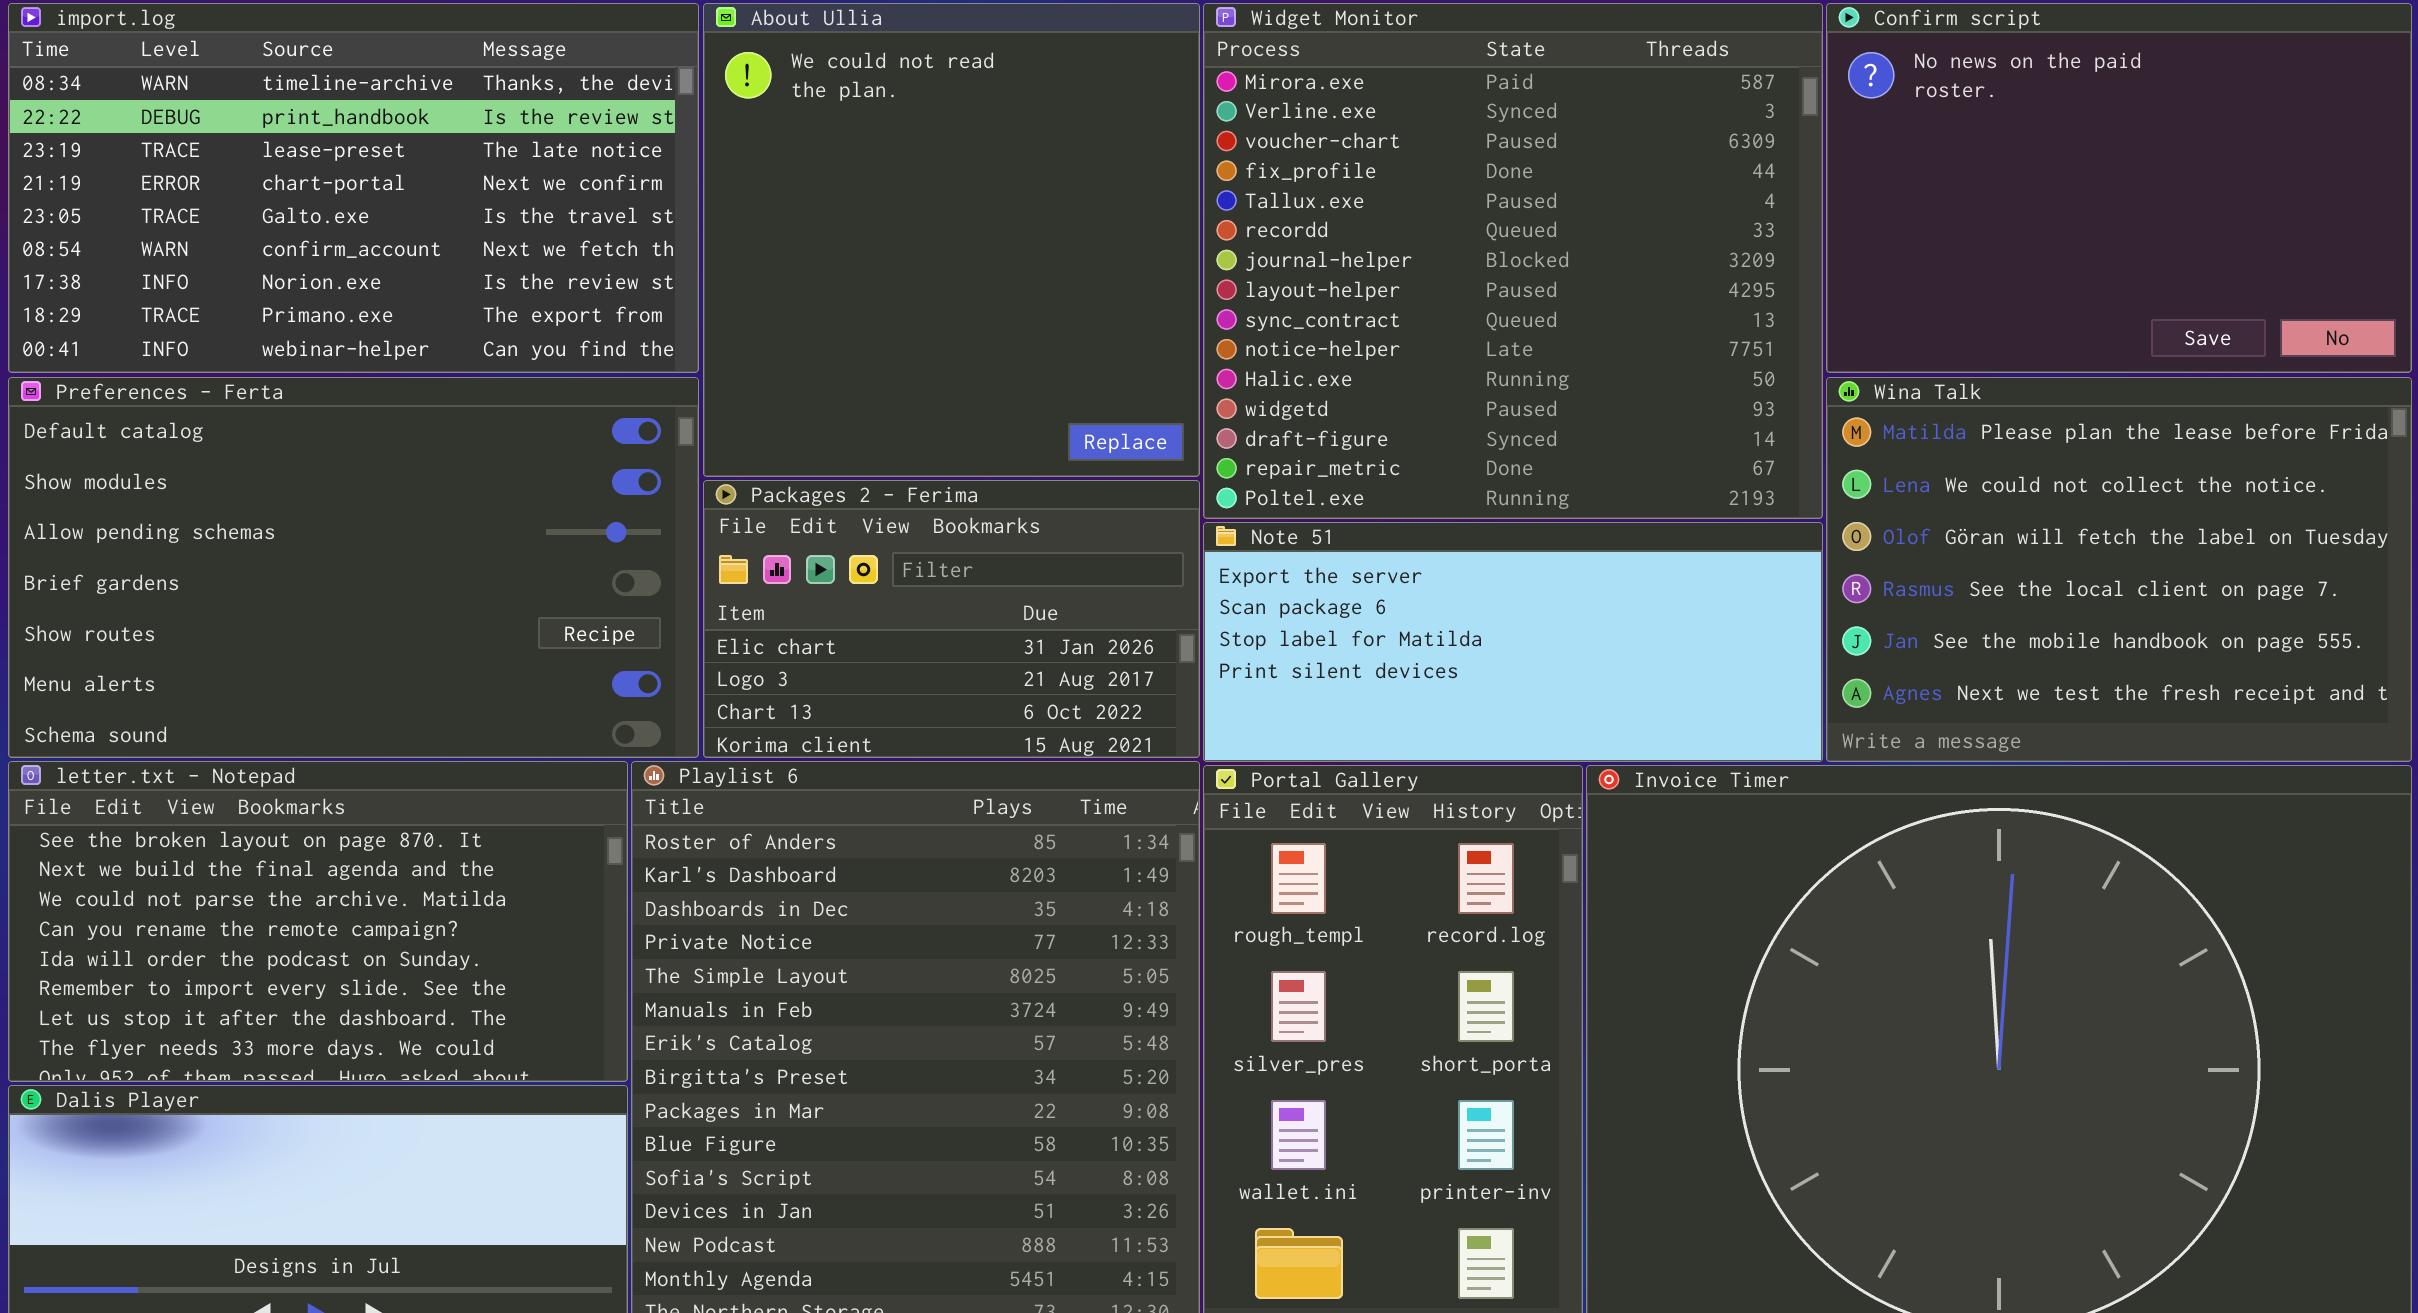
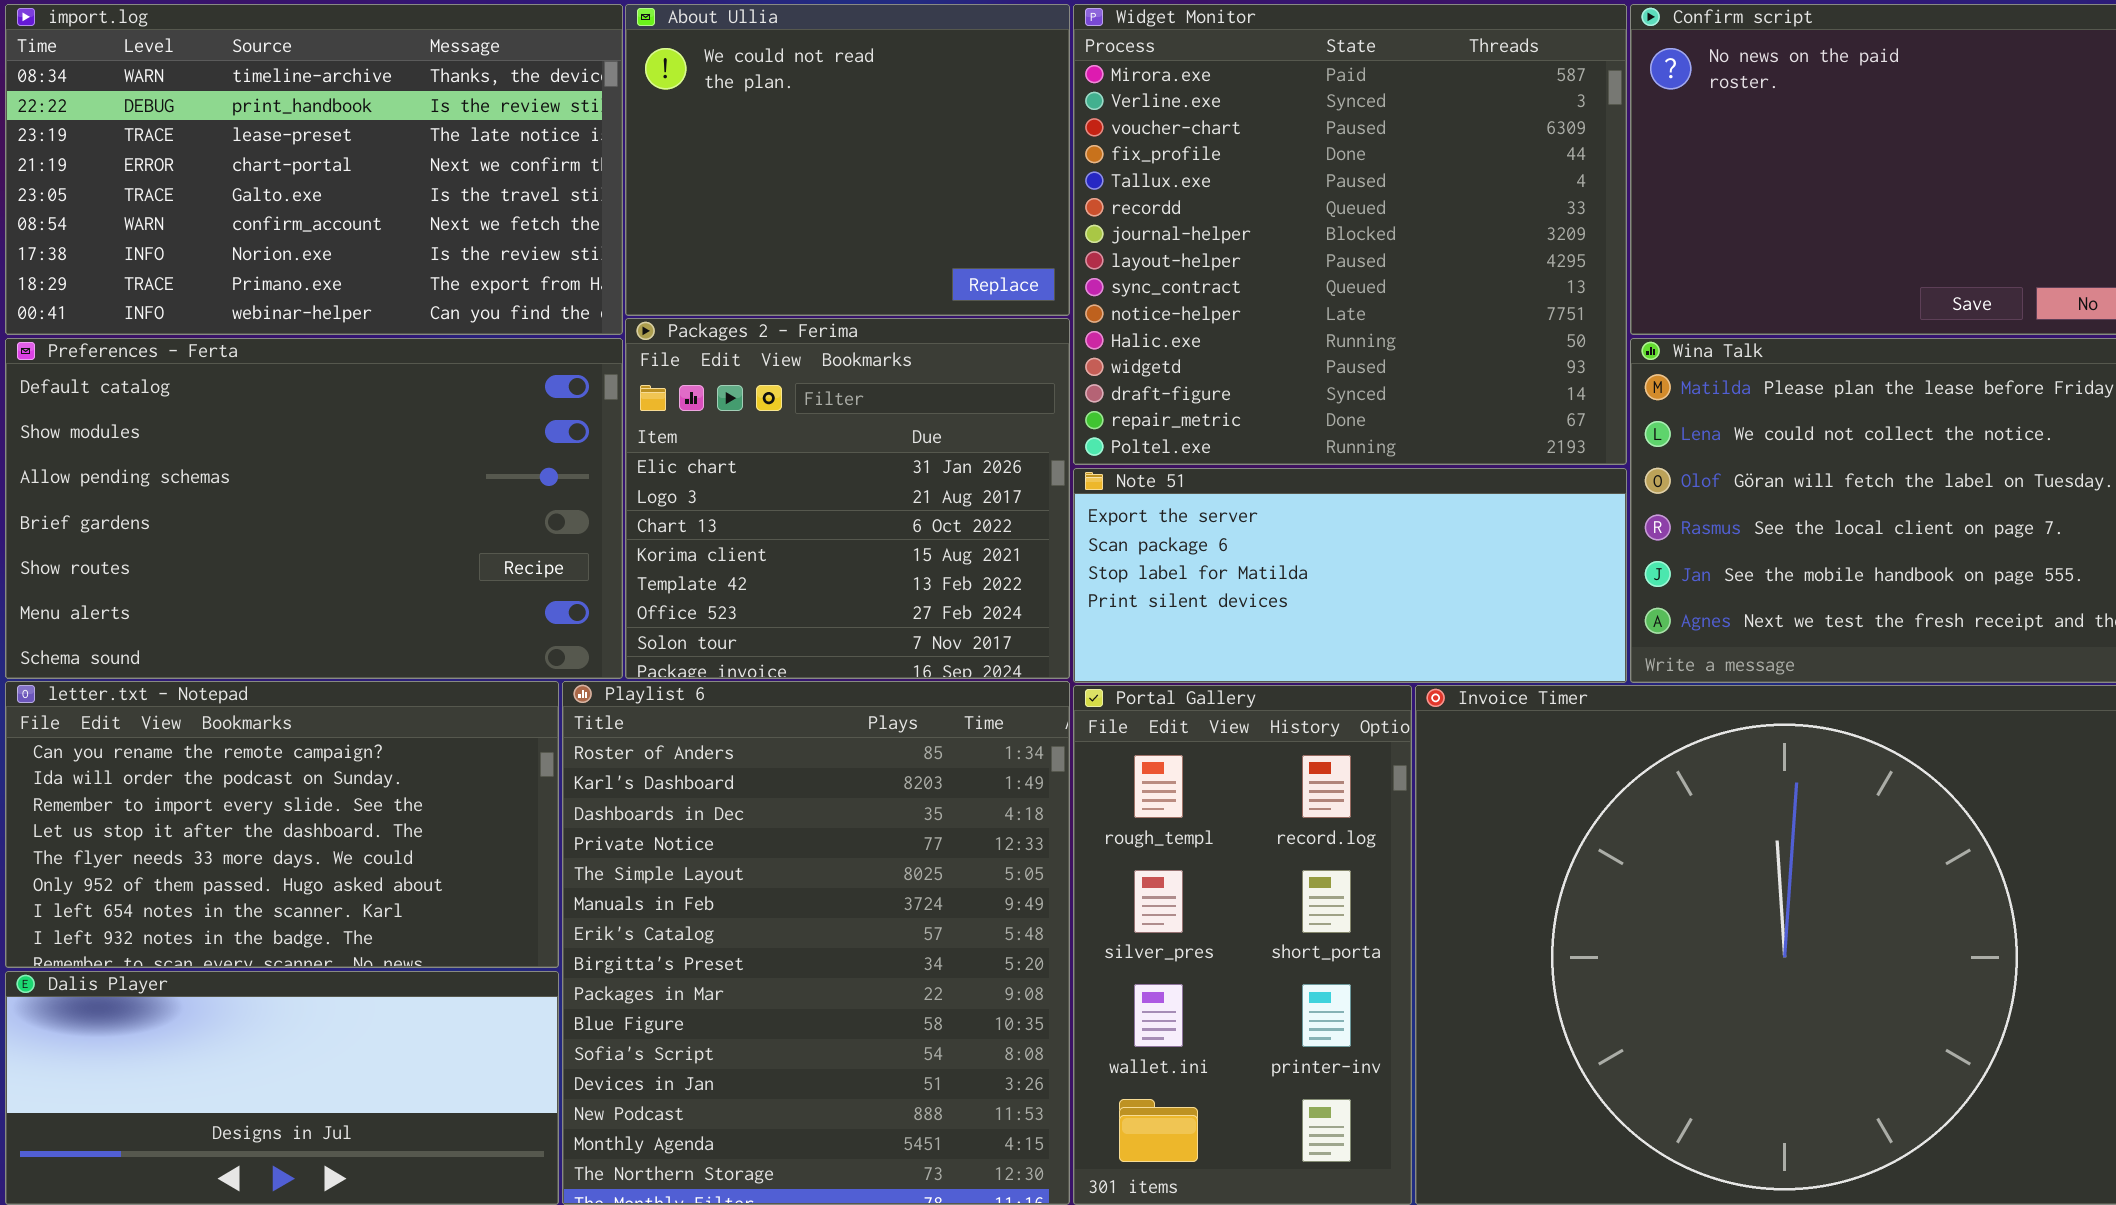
About Ullia: [703,3,1200,477] -> [625,4,1070,316], resized
Packages 2 - Ferima: [703,480,1200,758] -> [625,318,1070,679], resized
letter.txt - Notepad: [8,761,628,1082] -> [5,681,559,968], scrolled down 3 rows

